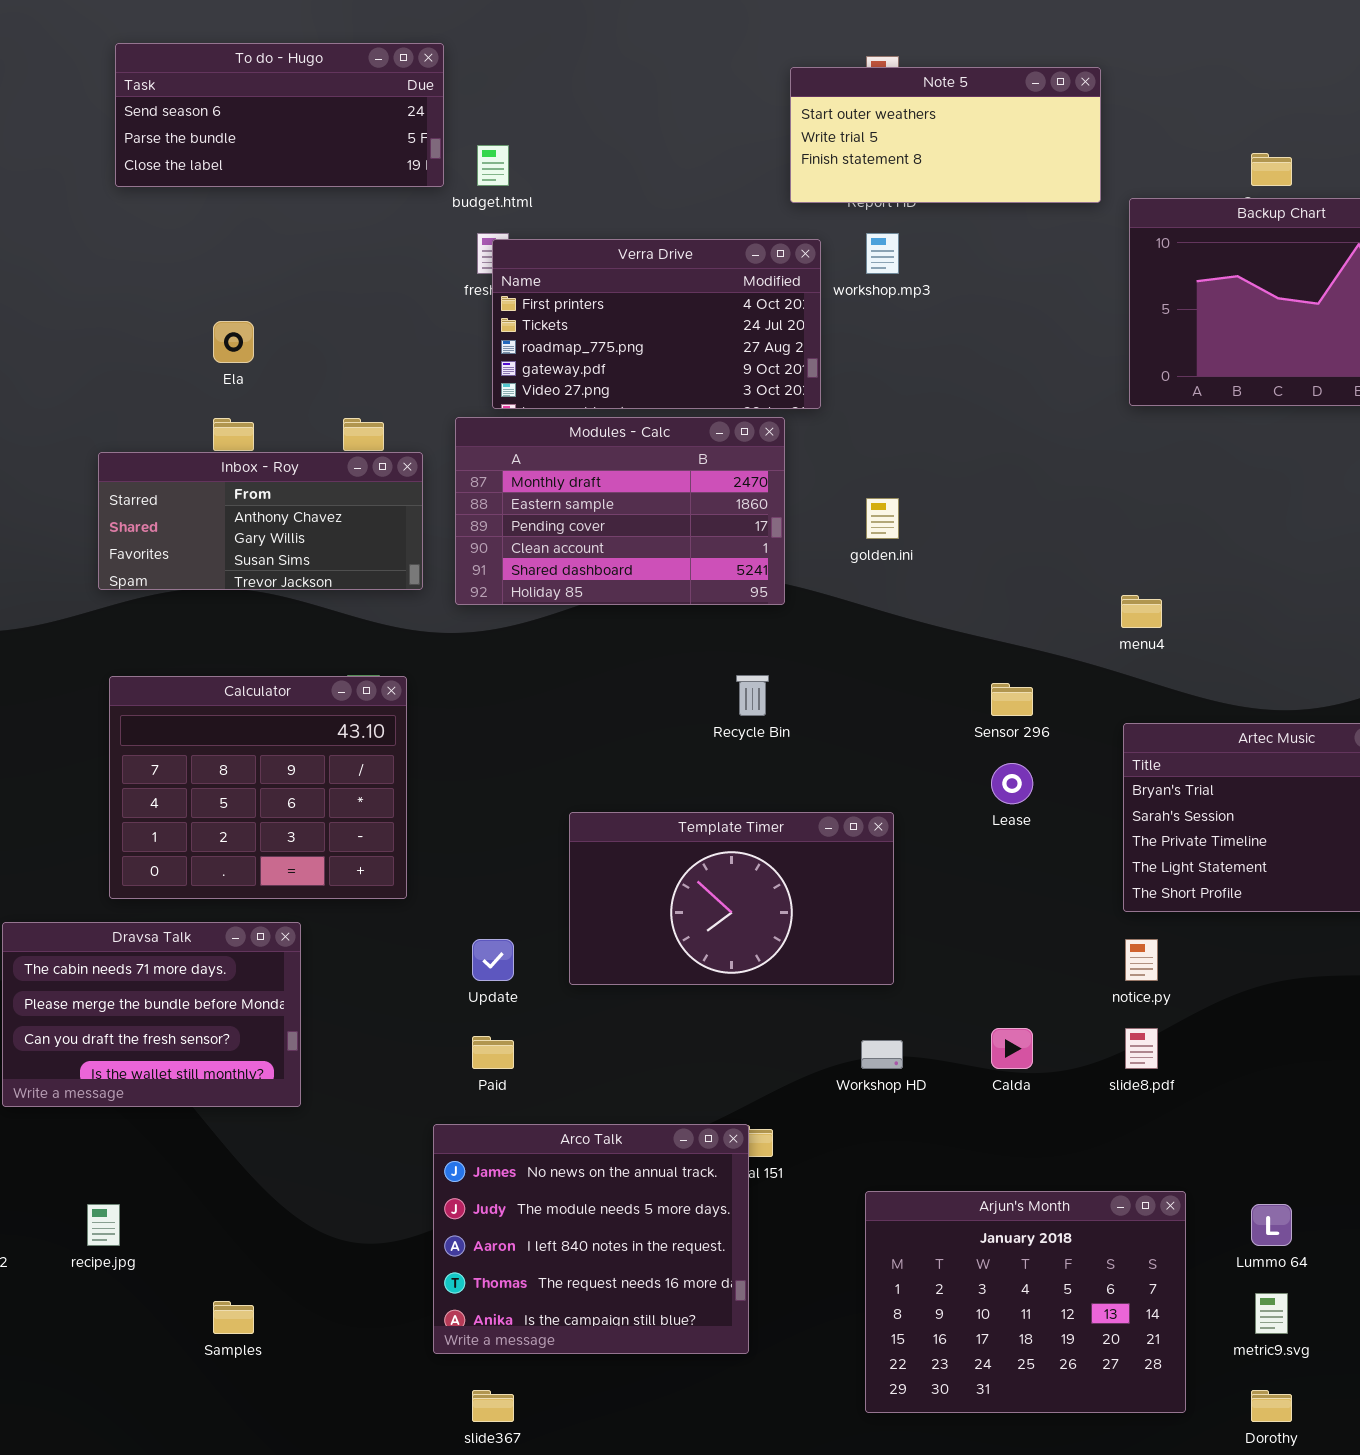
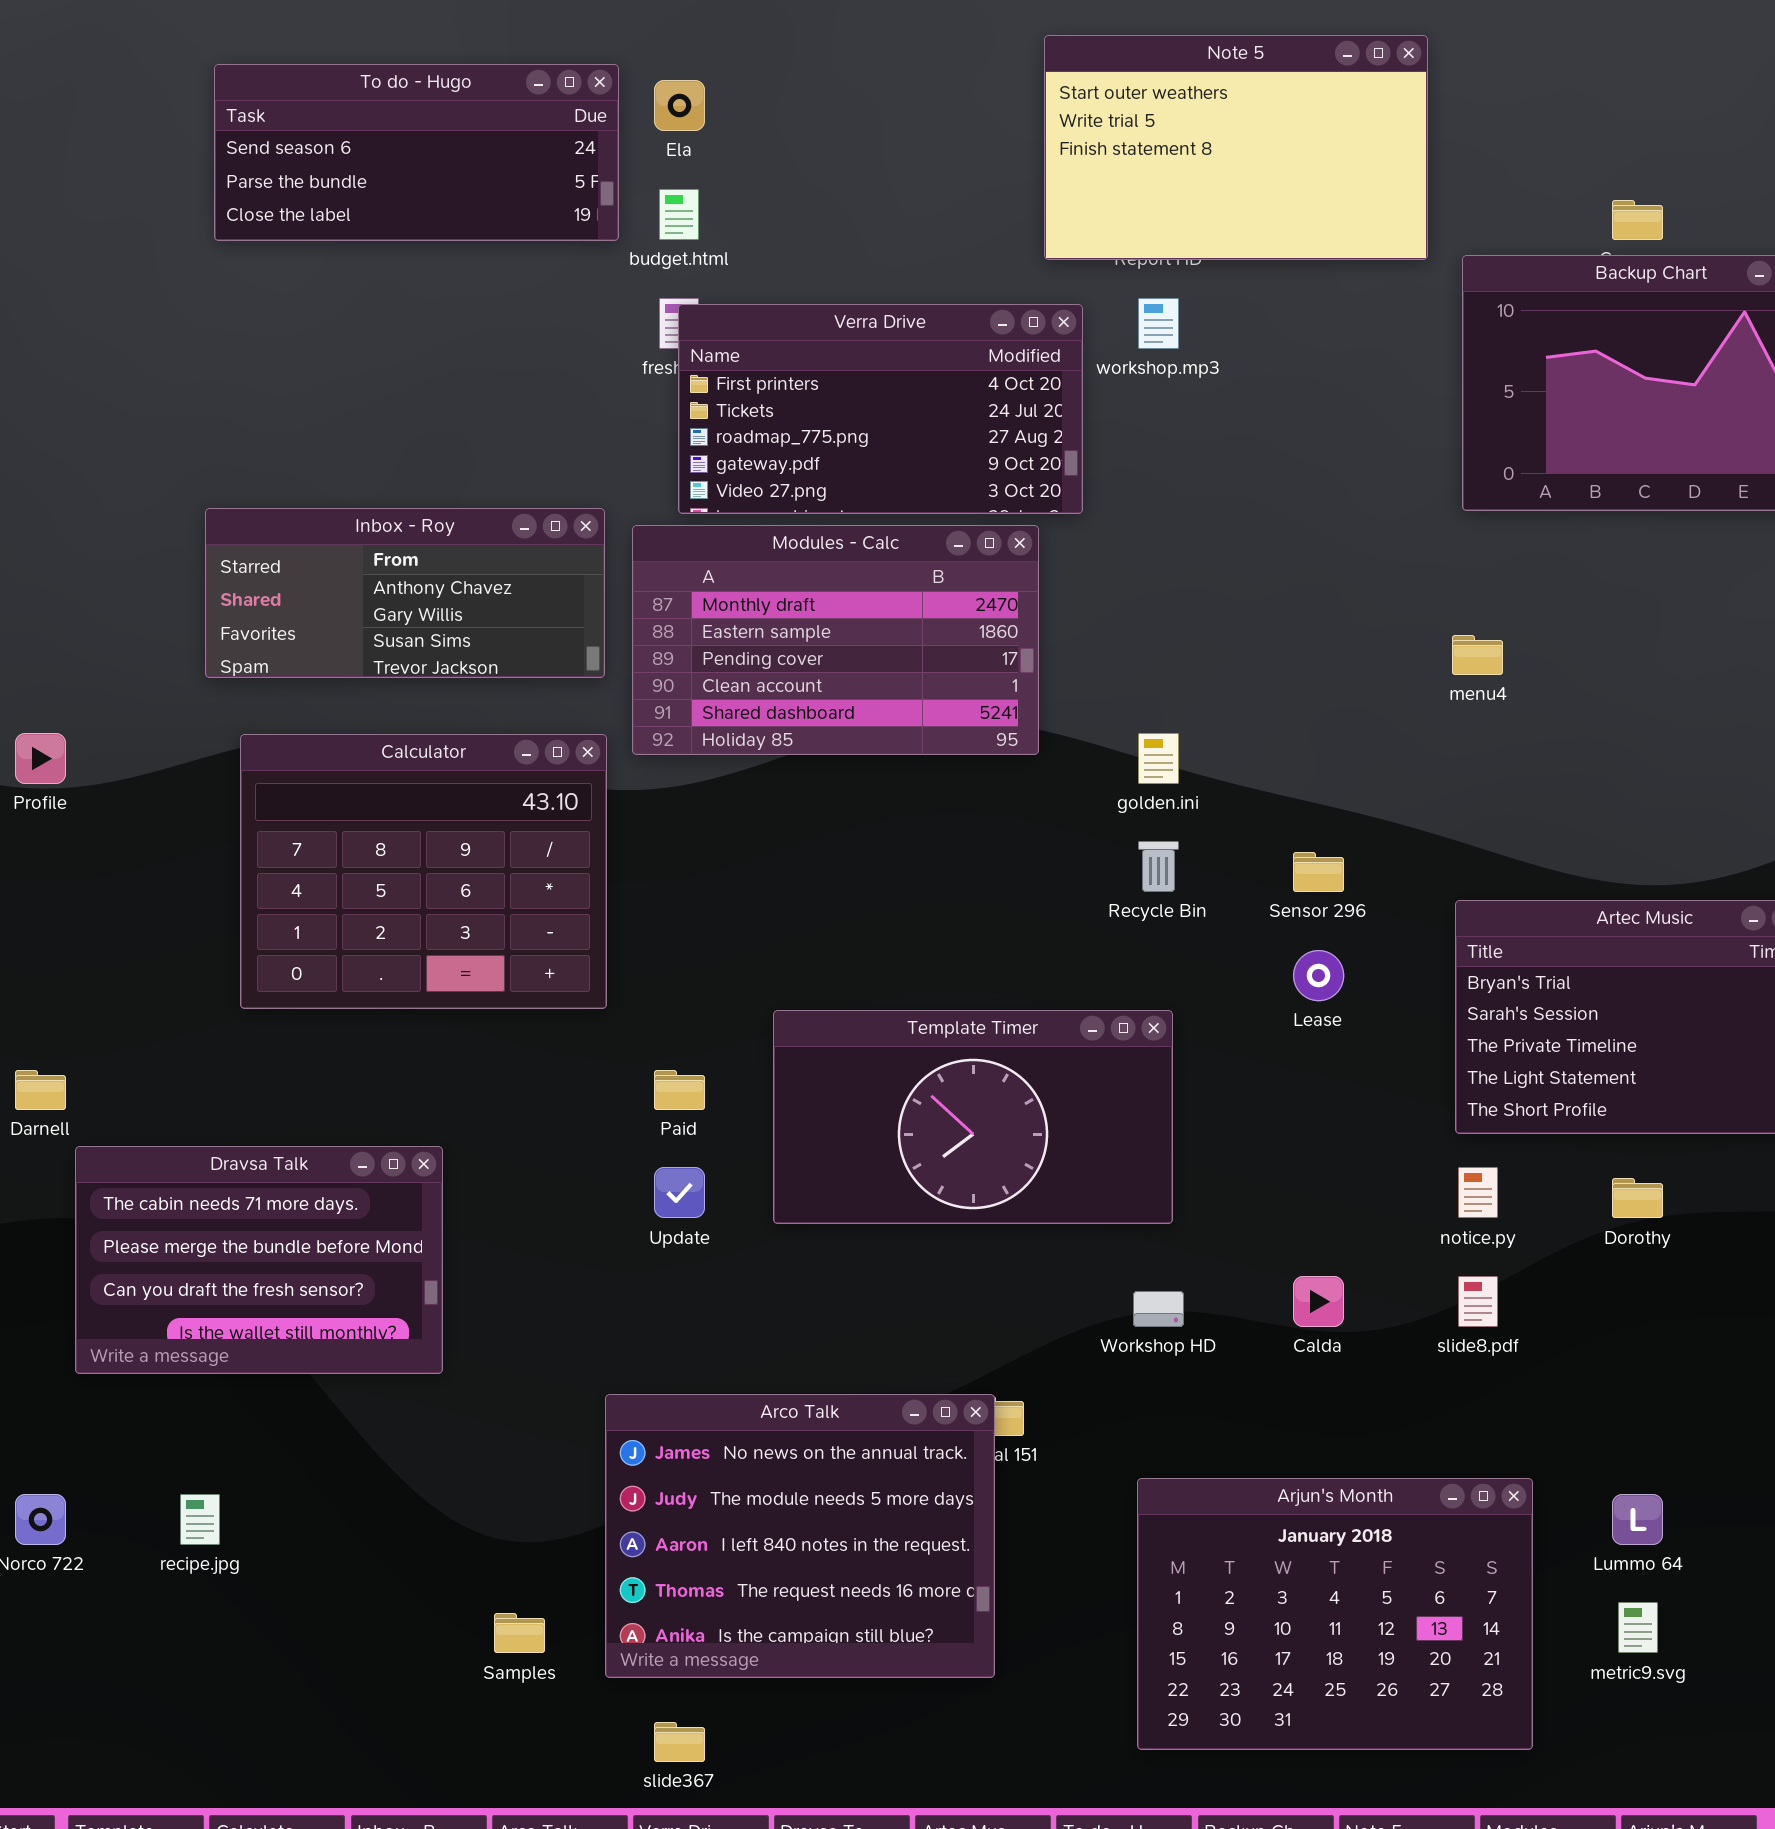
Note 5: [790,67,1101,203] -> [1044,35,1428,260], resized
Ela: [213,321,254,363] -> [654,80,705,131], moved
Inbox - Roy: [98,452,423,590] -> [205,508,605,678], moved
golden.ini: [866,498,899,539] -> [1138,733,1179,784], moved
menu4: [1121,595,1162,628] -> [1452,635,1503,675], moved
Recycle Bin: [736,675,769,716] -> [1138,841,1179,892], moved
Calculator: [109,676,407,899] -> [240,734,607,1009], moved
Paid: [472,1036,514,1069] -> [654,1070,705,1110], moved
Samples: [213,1301,254,1334] -> [494,1613,545,1653], moved
Dorothy: [1251,1390,1292,1422] -> [1612,1178,1663,1218], moved

